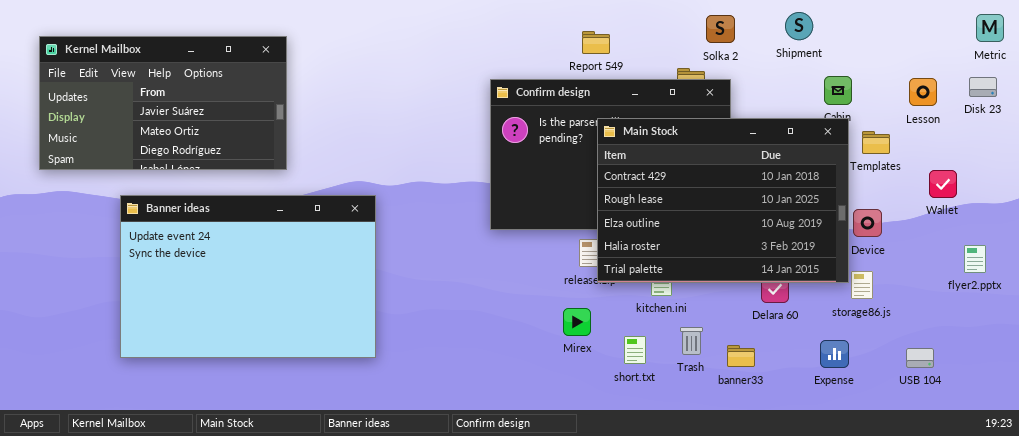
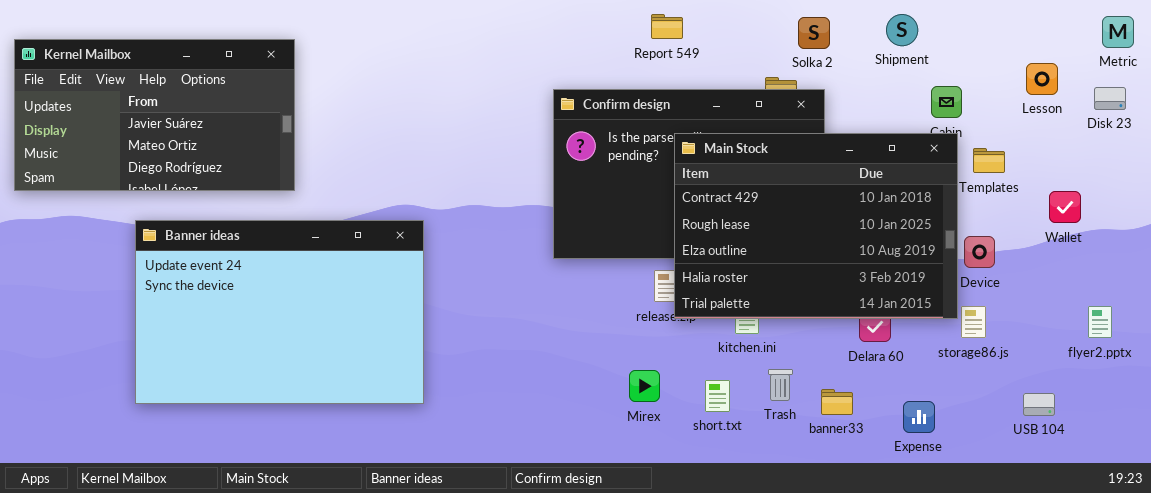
Report 549: [582,31,610,54] -> [651,14,683,39], moved
Kernel Mailbox: [39,36,287,170] -> [14,39,295,191], moved
Lesson: [909,78,937,106] -> [1026,63,1058,95], moved
flyer2.pptx: [964,245,986,273] -> [1088,306,1112,338], moved
Mirex: [563,308,591,336] -> [629,370,660,402], moved
Expense: [820,340,849,368] -> [903,401,935,433], moved

